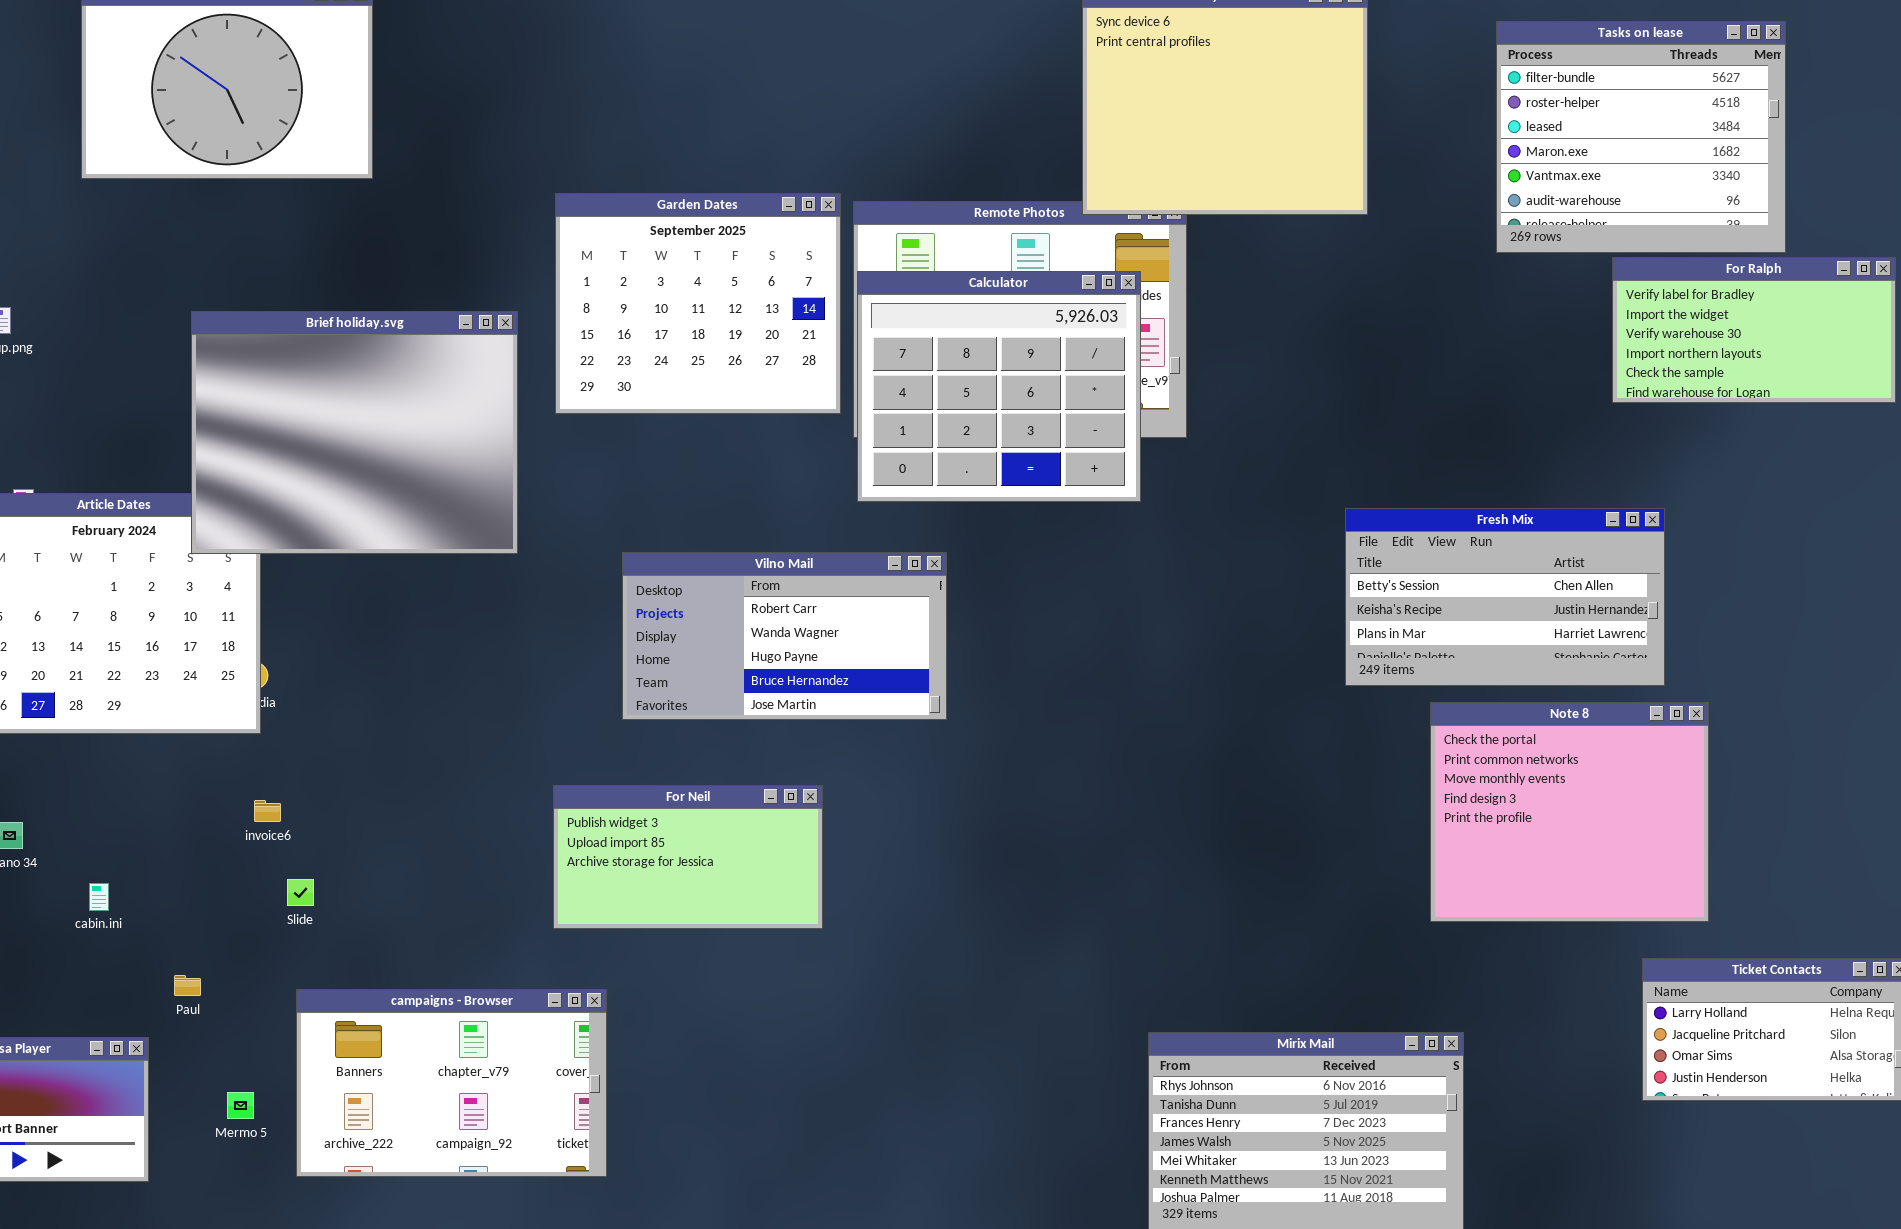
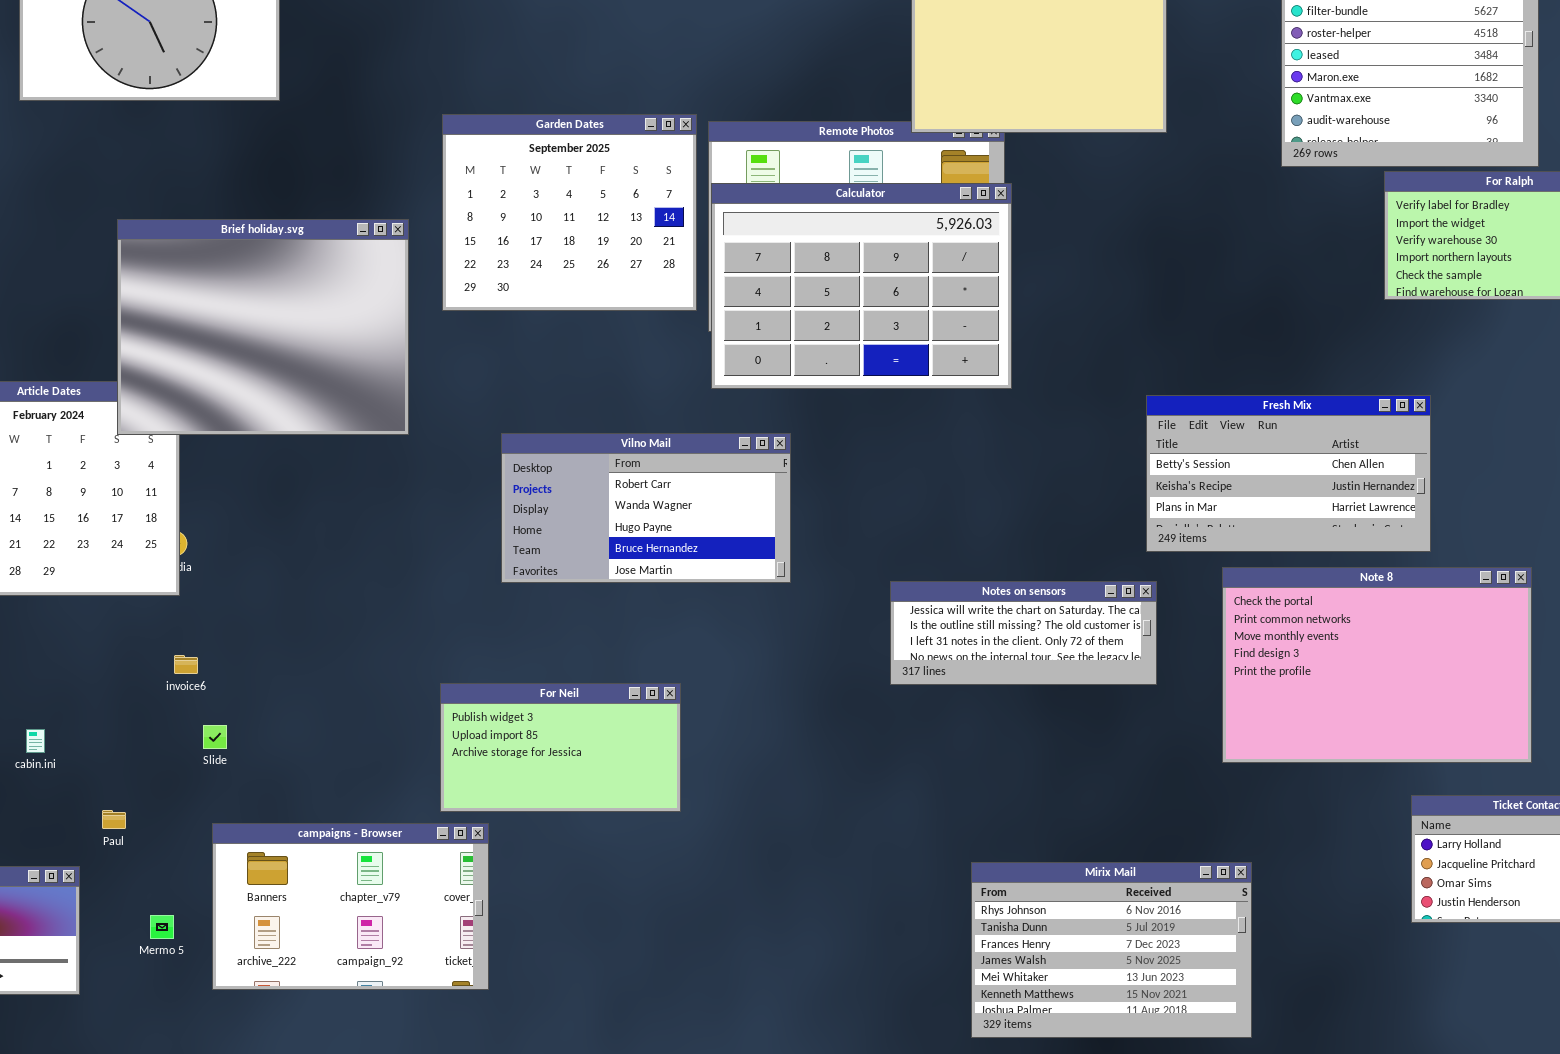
Calculator: [857,271,1141,502] -> [711,183,1012,389], resized
Note 8: [1430,702,1709,922] -> [1222,567,1532,763], resized
Notes on sensors: none -> [890,581,1157,685], opened
For Neil: [553,785,823,929] -> [440,683,681,812], moved

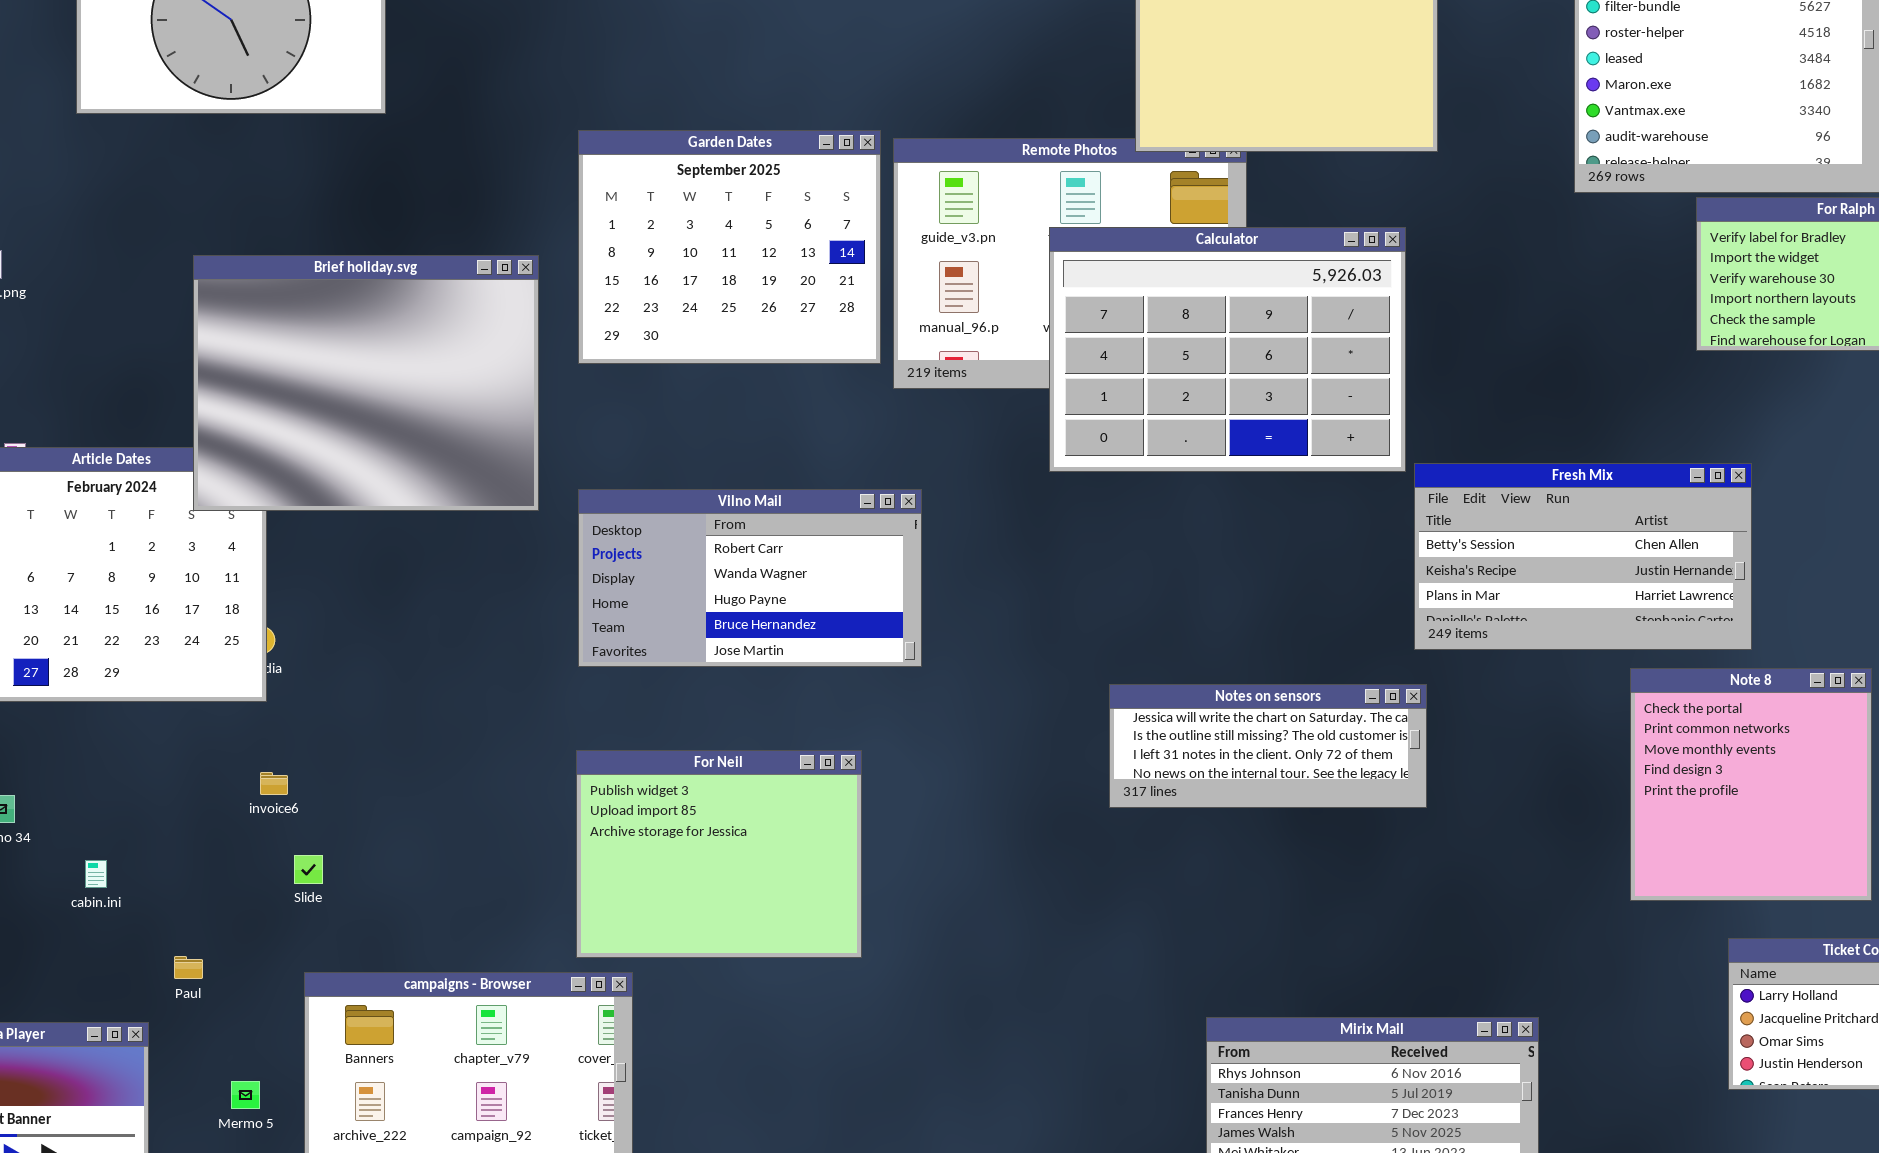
Calculator: [711,183,1012,389] -> [1049,227,1406,472], moved
Vilno Mail: [501,433,791,583] -> [578,489,922,667], moved
Note 8: [1222,567,1532,763] -> [1630,668,1872,901], resized
For Neil: [440,683,681,812] -> [576,750,862,958], resized

